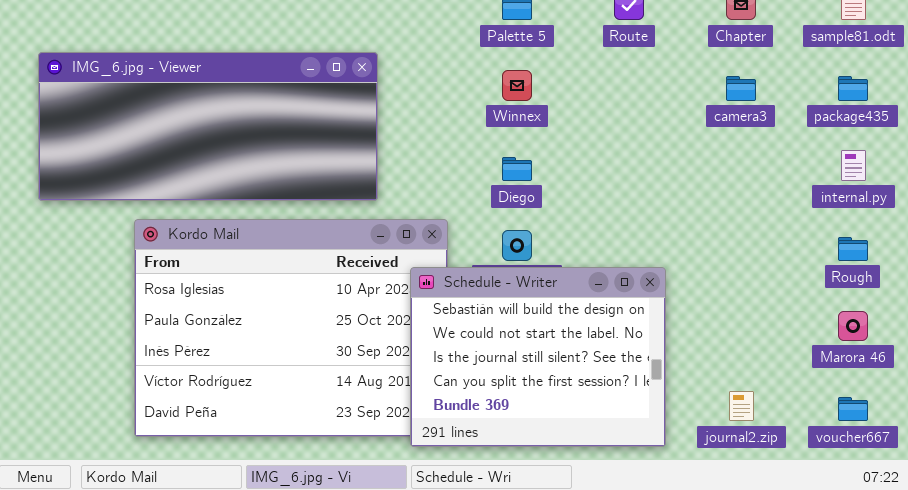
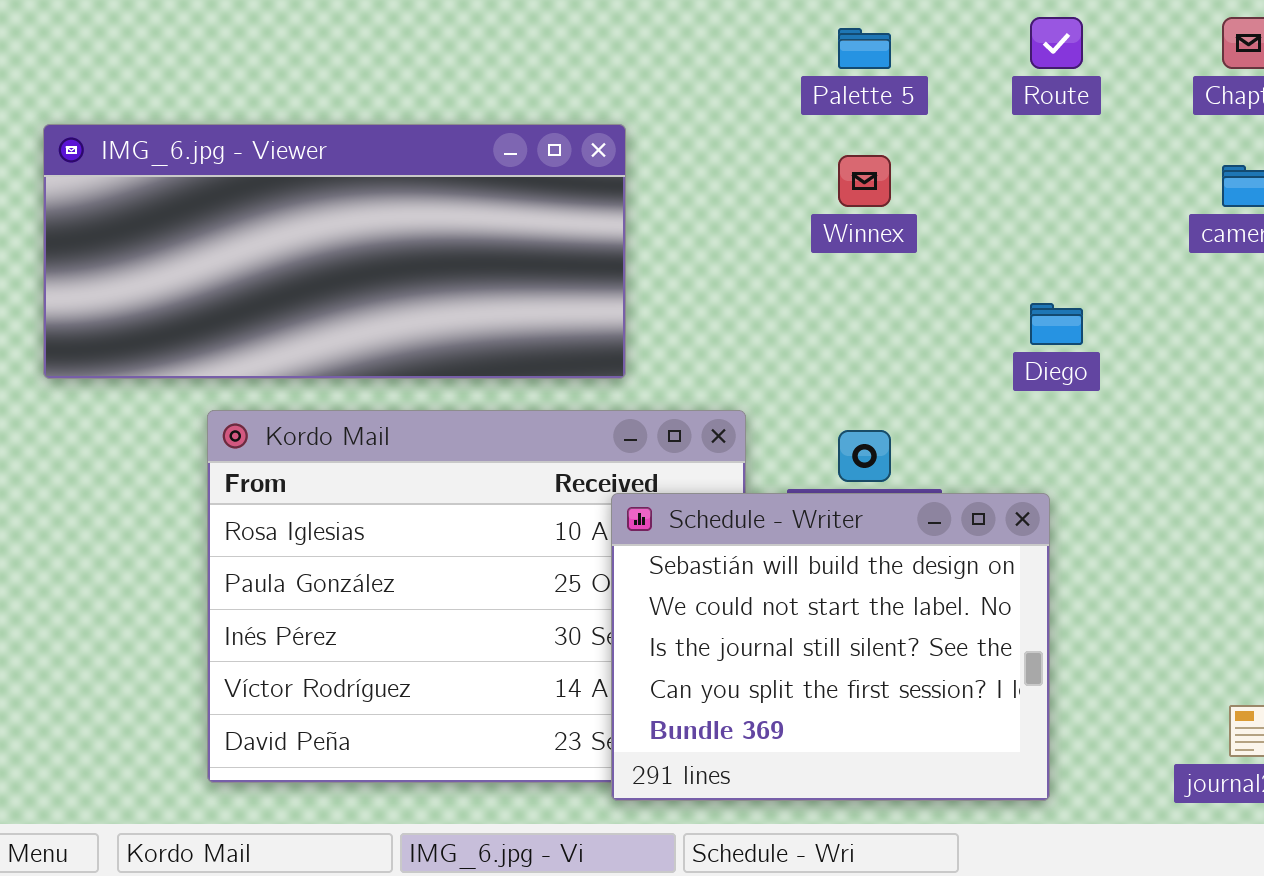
Diego: [502,157,532,181] -> [1030,303,1083,345], moved
Schedule - Writer: [410,267,666,447] -> [611,493,1050,801], moved

